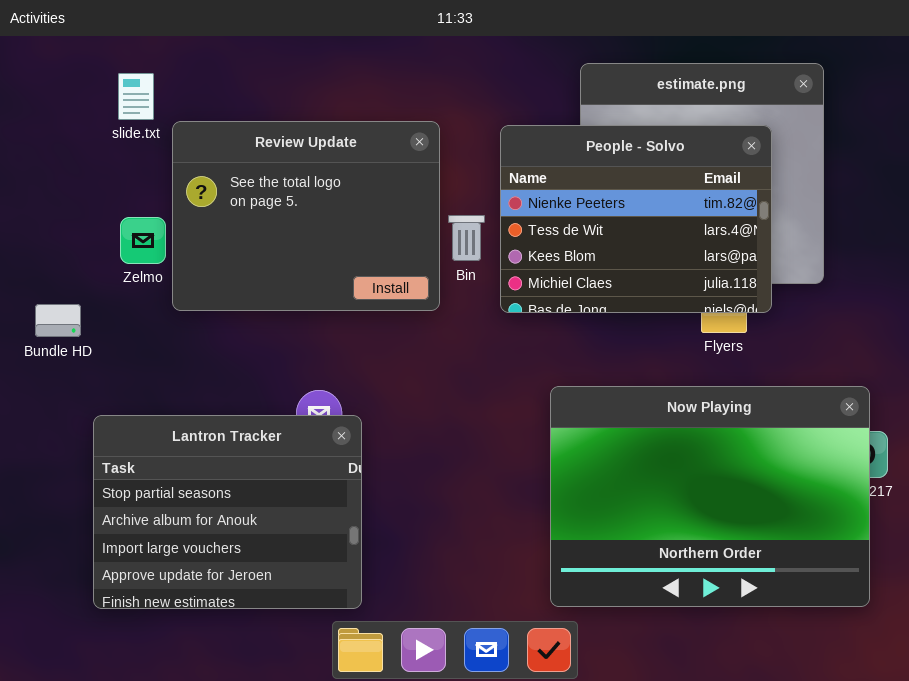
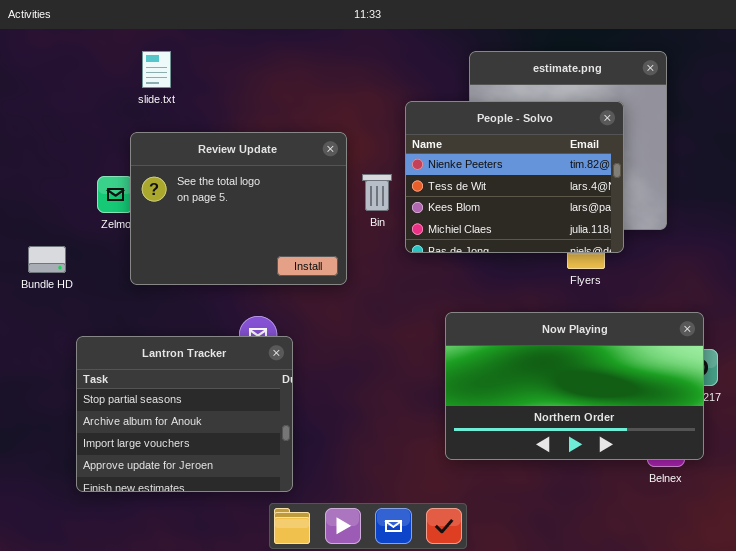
slide.txt: [118,73,154,120] -> [142,51,171,88], moved
Review Update: [172,121,440,311] -> [130,132,347,285], moved
Now Playing: [550,386,870,607] -> [445,312,704,460], resized

